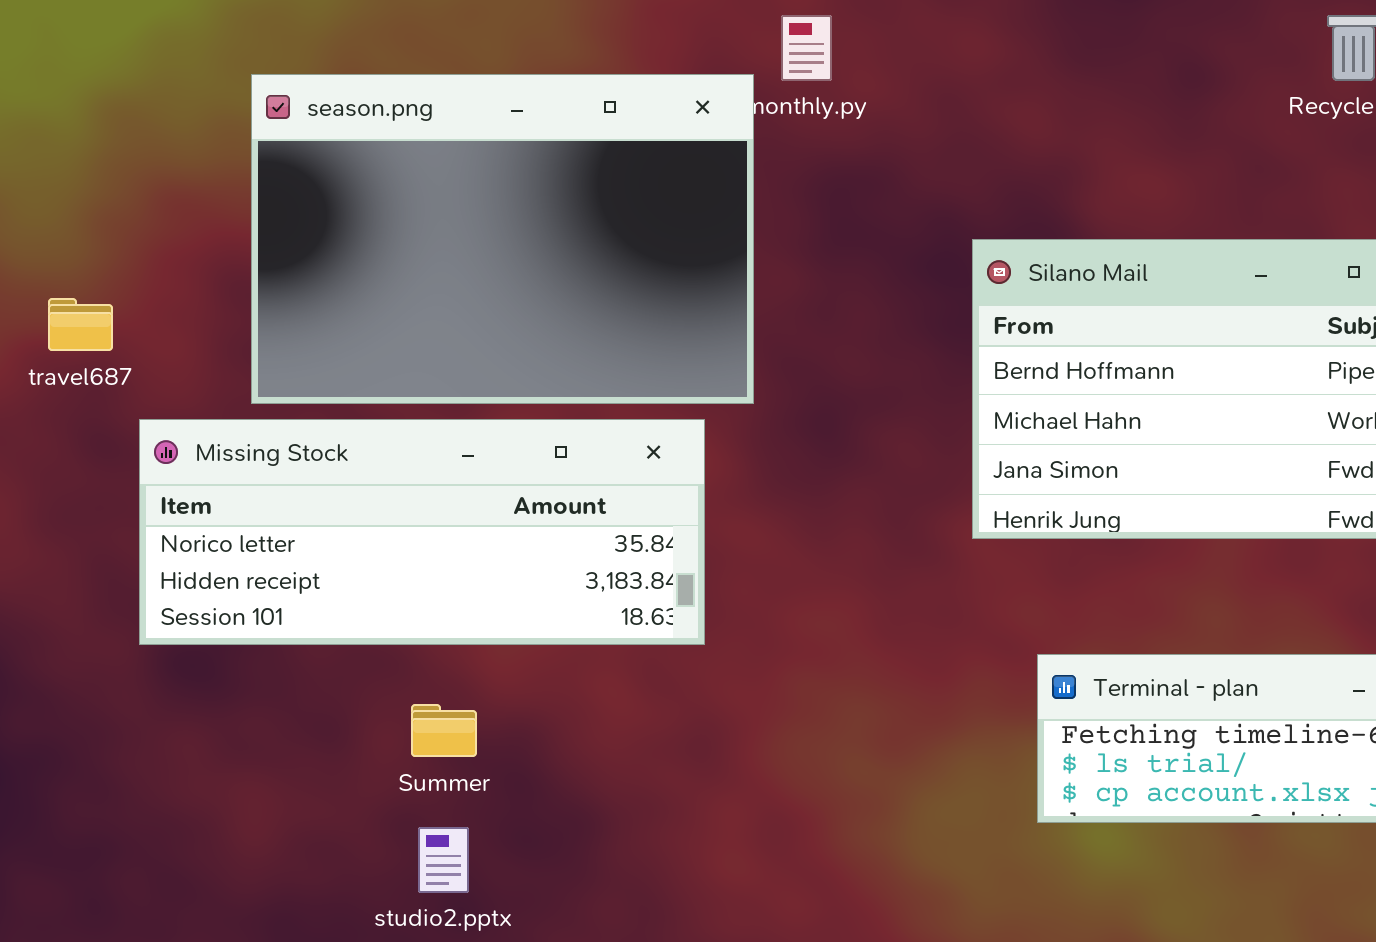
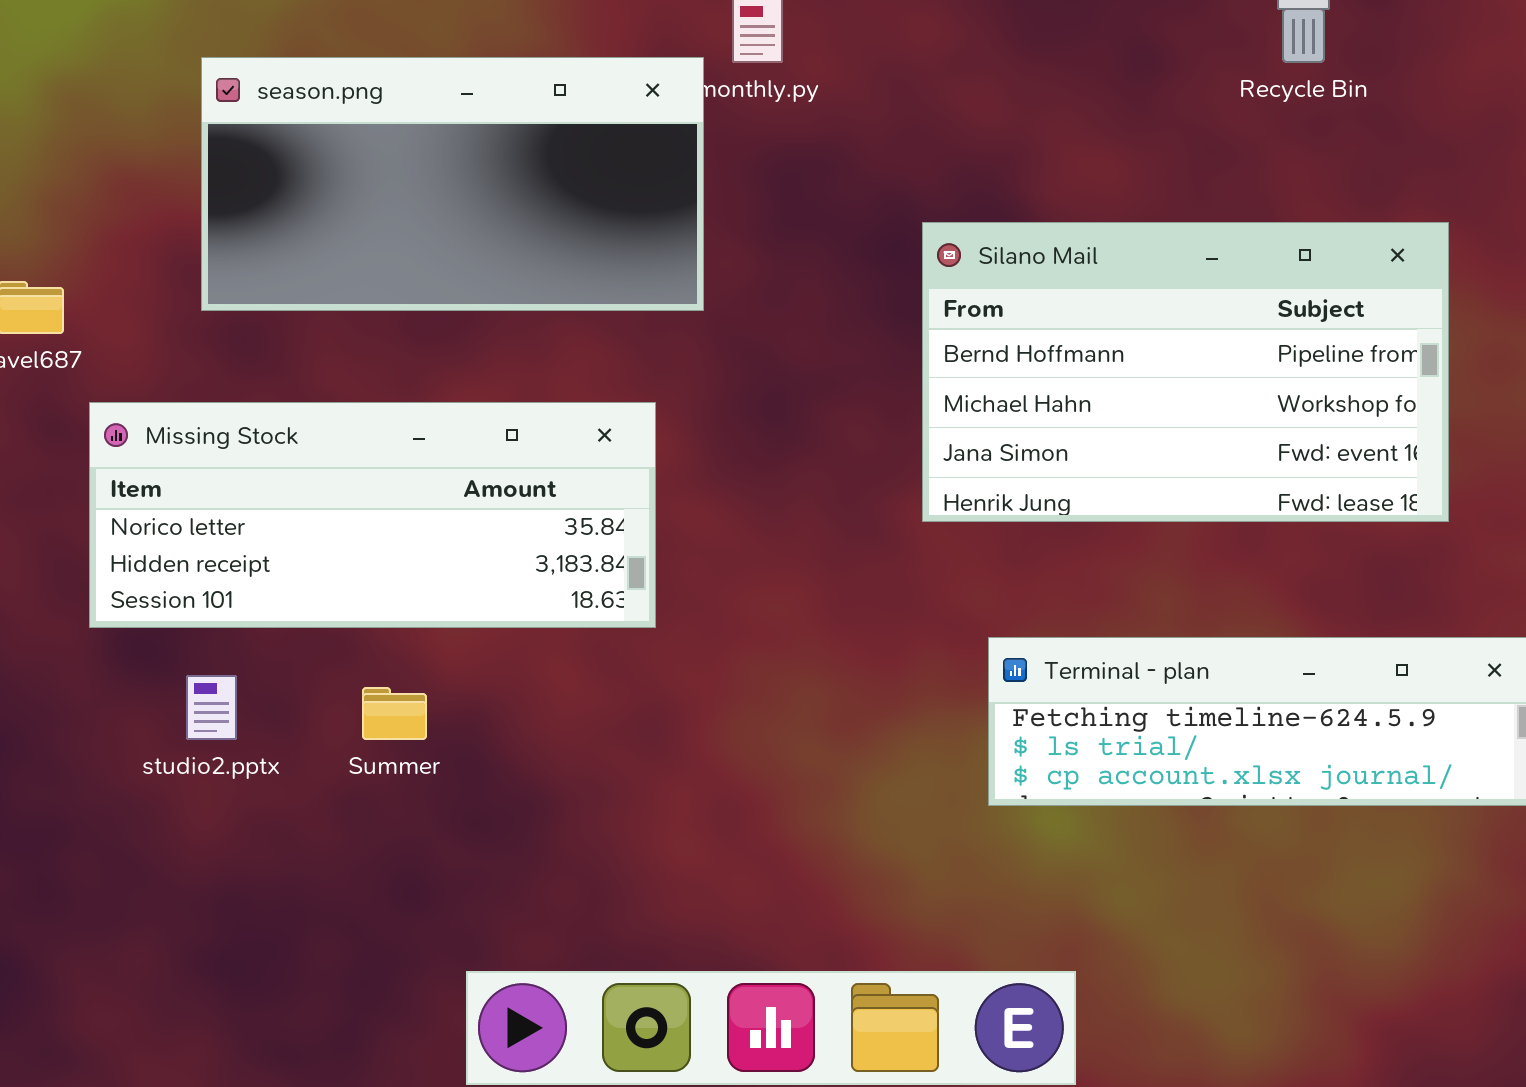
season.png: [251,74,754,404] -> [201,57,704,311], resized
studio2.pptx: [418,827,469,893] -> [186,675,237,740], moved

